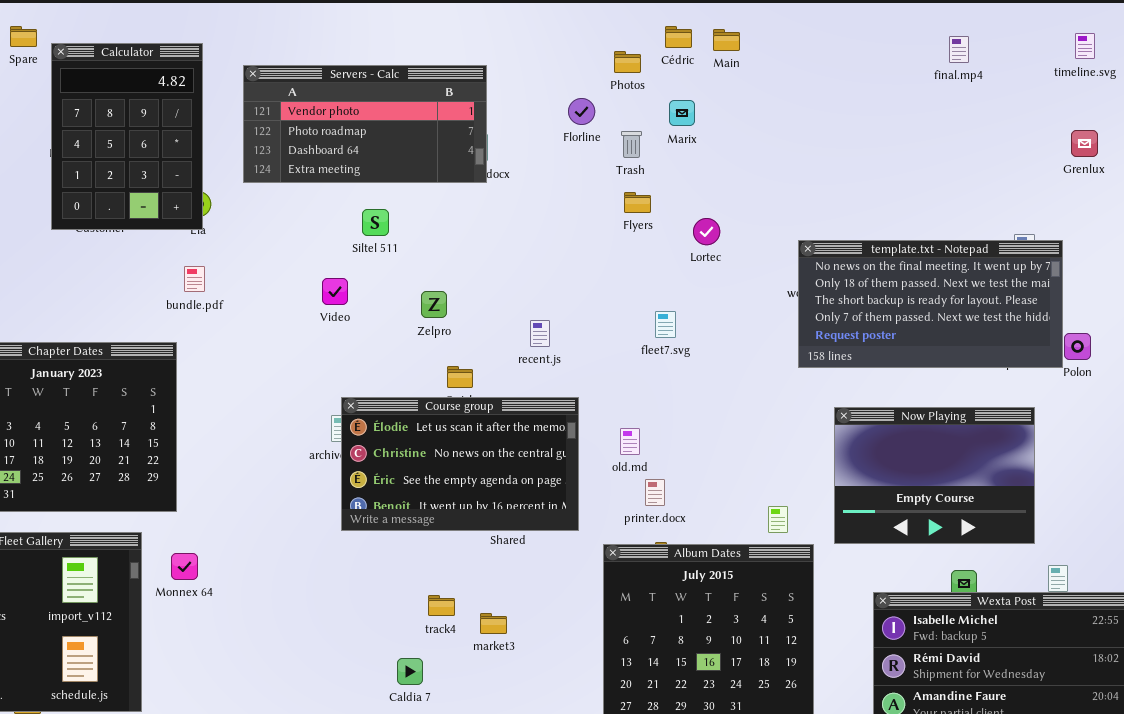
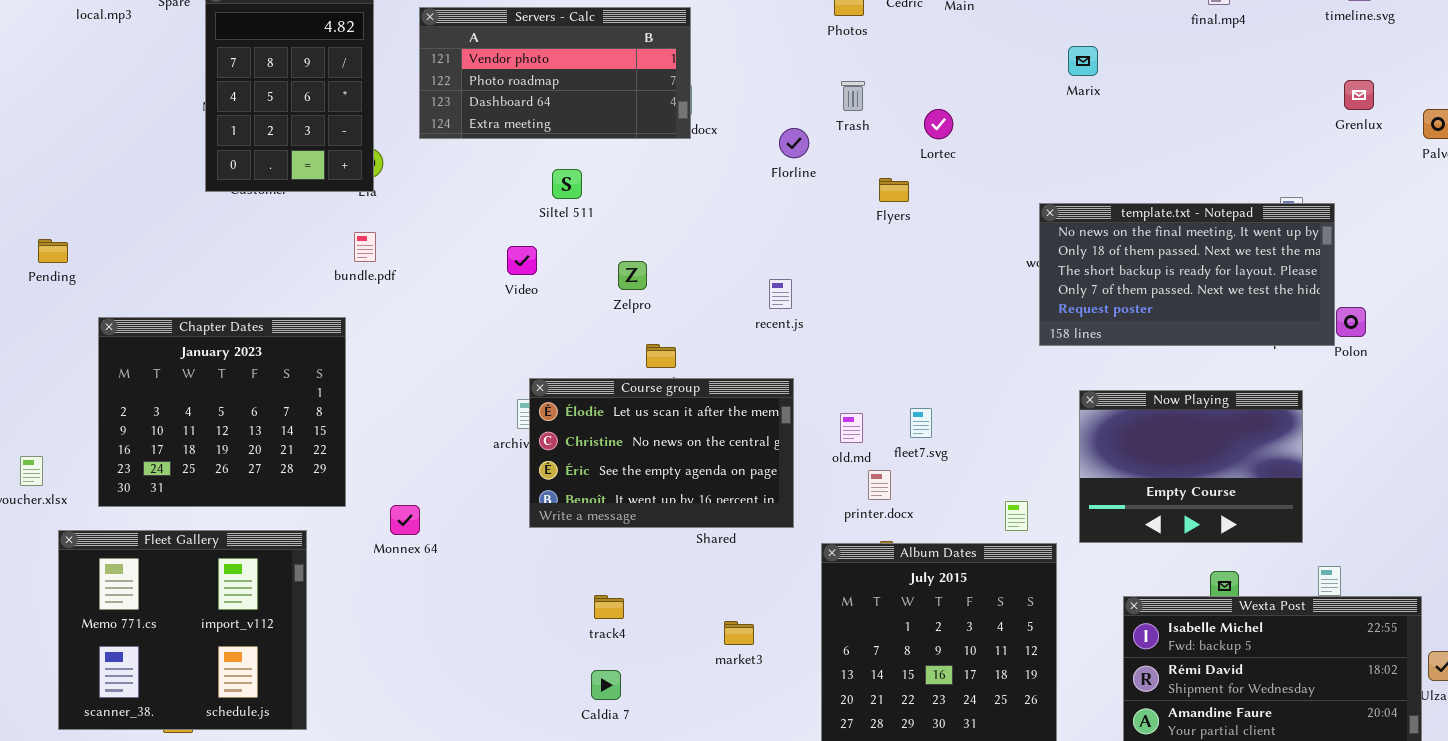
Florline: [568,98,595,125] -> [779,128,809,158], moved
Marix: [669,100,695,126] -> [1068,46,1098,76], moved
Flyers: [624,192,651,213] -> [879,178,909,202], moved
Lortec: [693,218,720,245] -> [924,109,953,139], moved
fleet7.svg: [655,311,676,338] -> [910,408,932,438], moved
recent.js: [530,320,550,347] -> [769,279,792,309], moved
Monnex 64: [171,553,198,580] -> [390,505,420,535], moved
track4: [428,595,455,616] -> [594,595,624,619], moved
market3: [480,613,507,634] -> [724,621,754,645], moved

